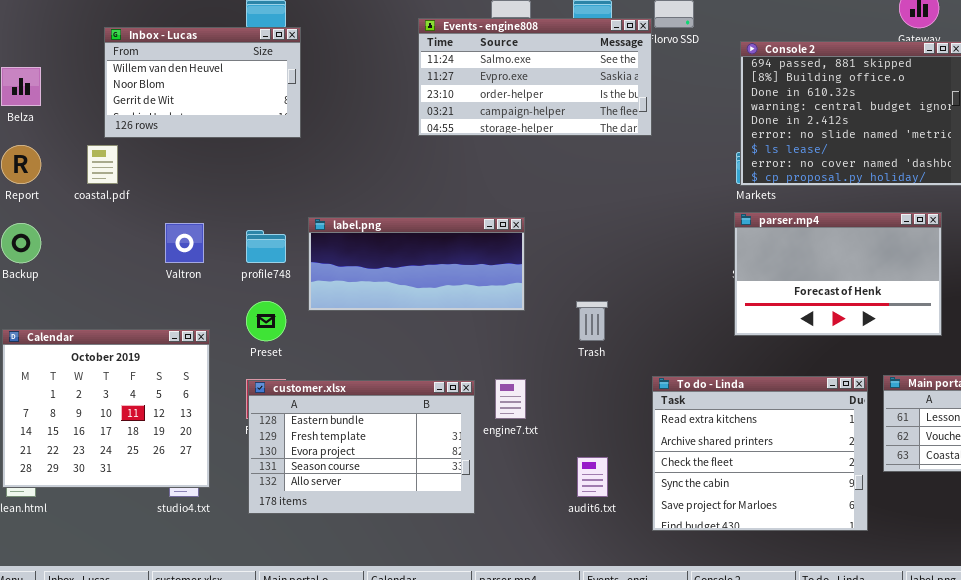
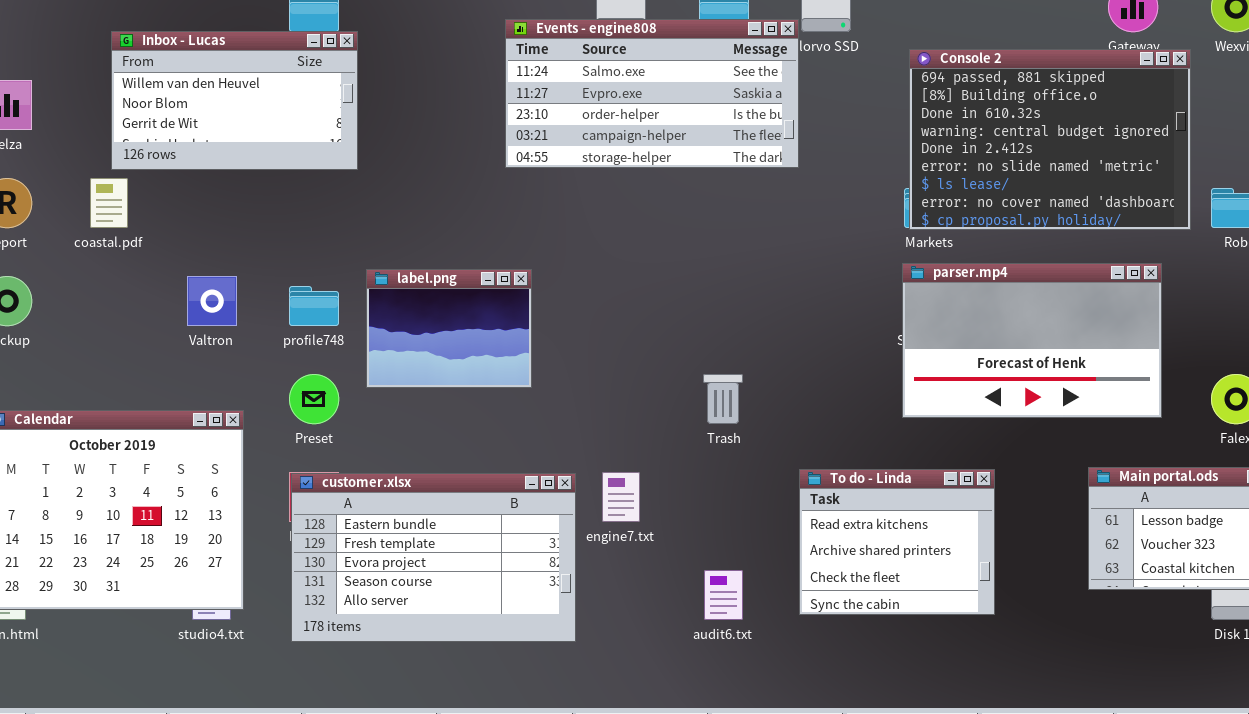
label.png: [308,217,525,311] -> [366,269,532,388], resized
To do - Linda: [652,376,868,531] -> [799,469,995,615], resized

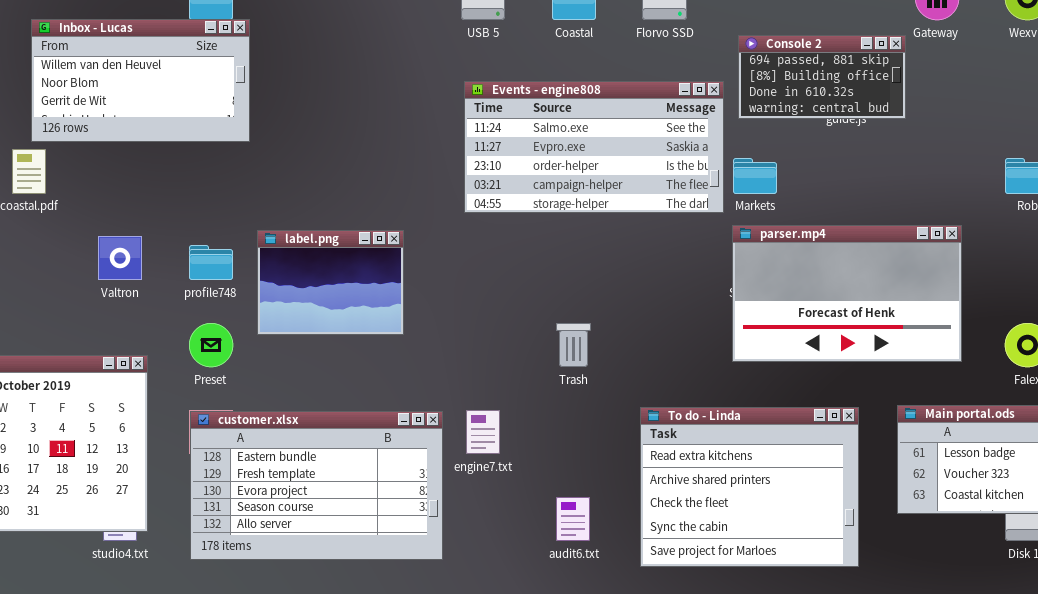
Events - engine808: [505,19,799,168] -> [464,81,724,213], moved
Console 2: [909,49,1191,230] -> [738,35,906,119], resized
To do - Linda: [799,469,995,615] -> [640,407,859,567], resized

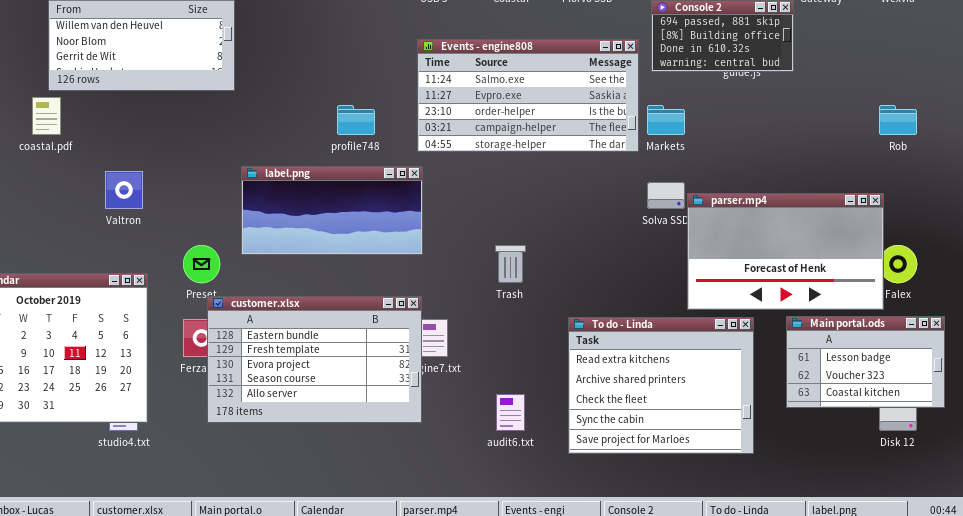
parser.mp4: [732,225,962,362] -> [687,193,884,310], moved
label.png: [257,230,404,335] -> [241,166,423,255], resized
profile748: [189,245,233,280] -> [337,105,375,135], moved
customer.xlsx: [190,411,443,560] -> [207,296,422,423], moved

